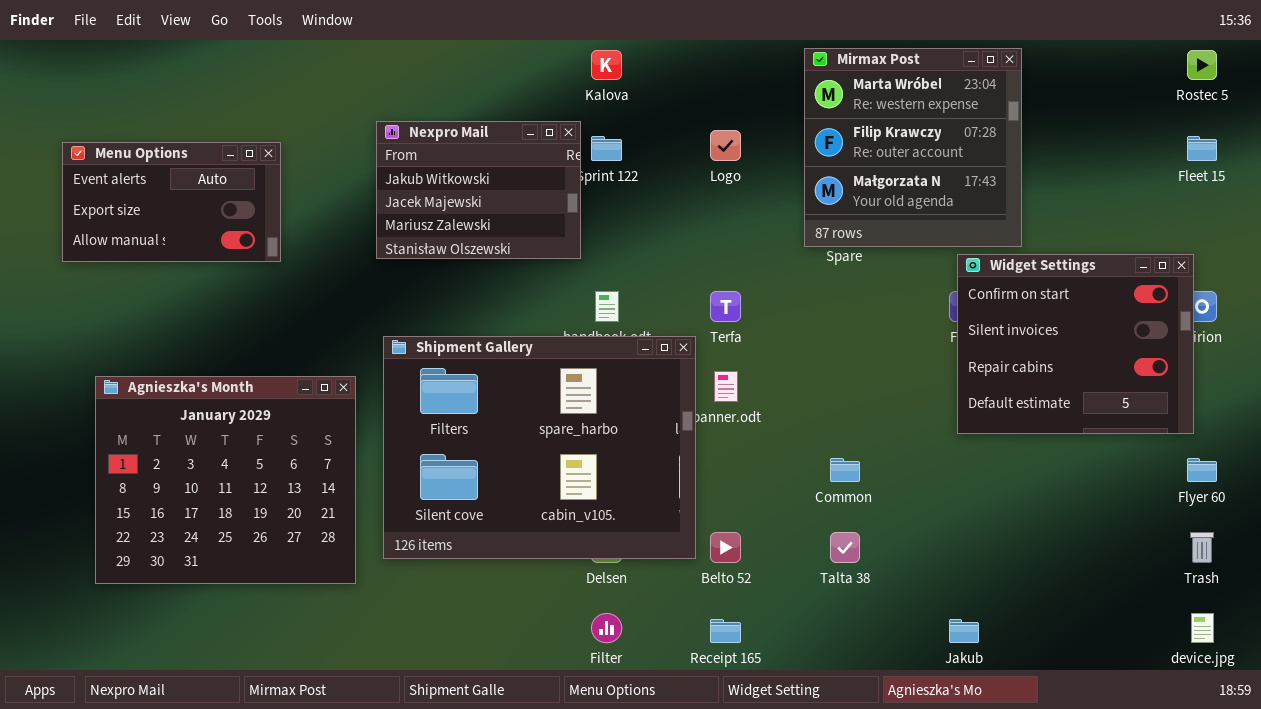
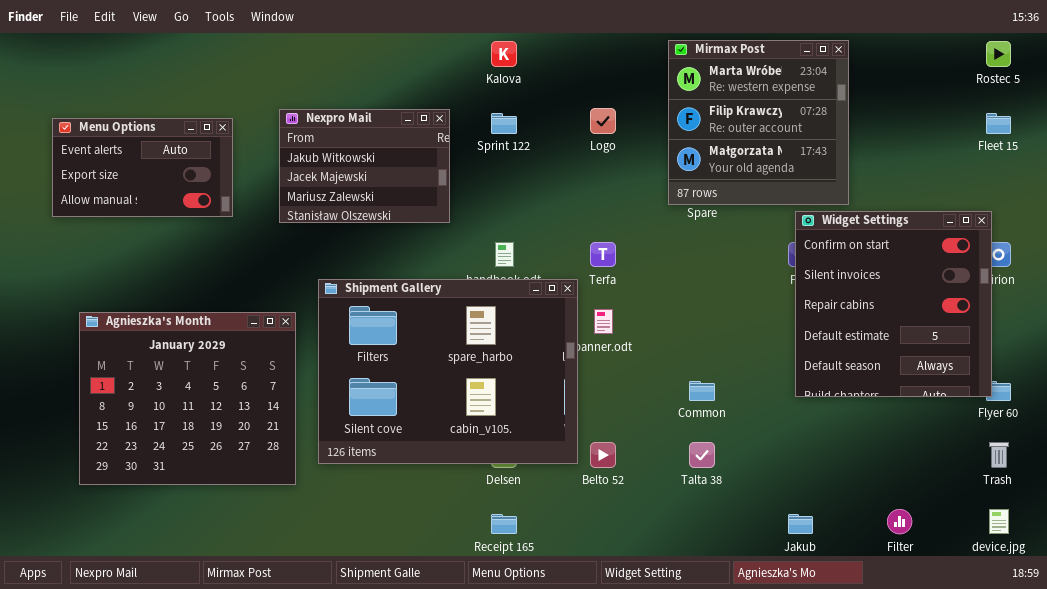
Nexpro Mail: [376,121,581,259] -> [279,109,450,223], moved
Widget Settings: [957,254,1194,434] -> [795,211,992,397], resized
Filter: [591,613,622,643] -> [887,509,912,534], moved
Receipt 165: [710,619,741,643] -> [491,514,517,534], moved

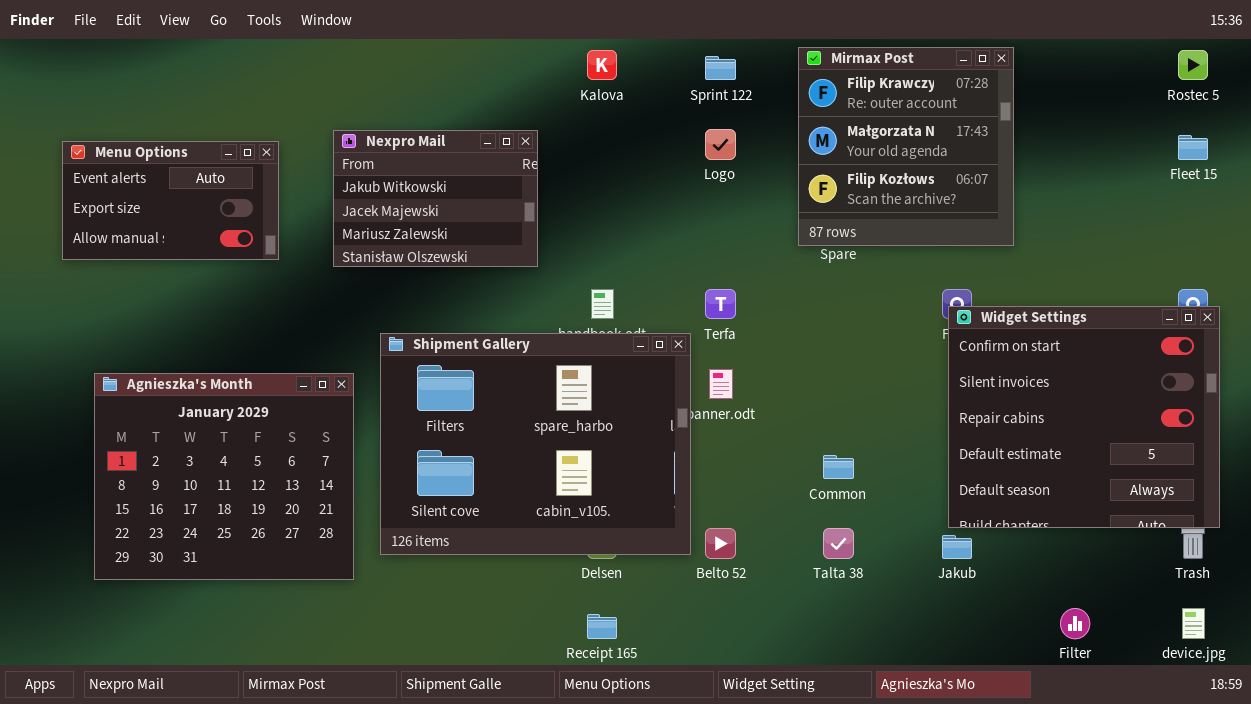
Mirmax Post: [668,40,849,205] -> [798,47,1014,246], scrolled down 1 row
Sprint 122: [491,113,517,134] -> [705,56,736,80], moved
Widget Settings: [795,211,992,397] -> [948,306,1220,528], moved, resized
Jakub: [788,514,813,534] -> [942,535,972,559], moved

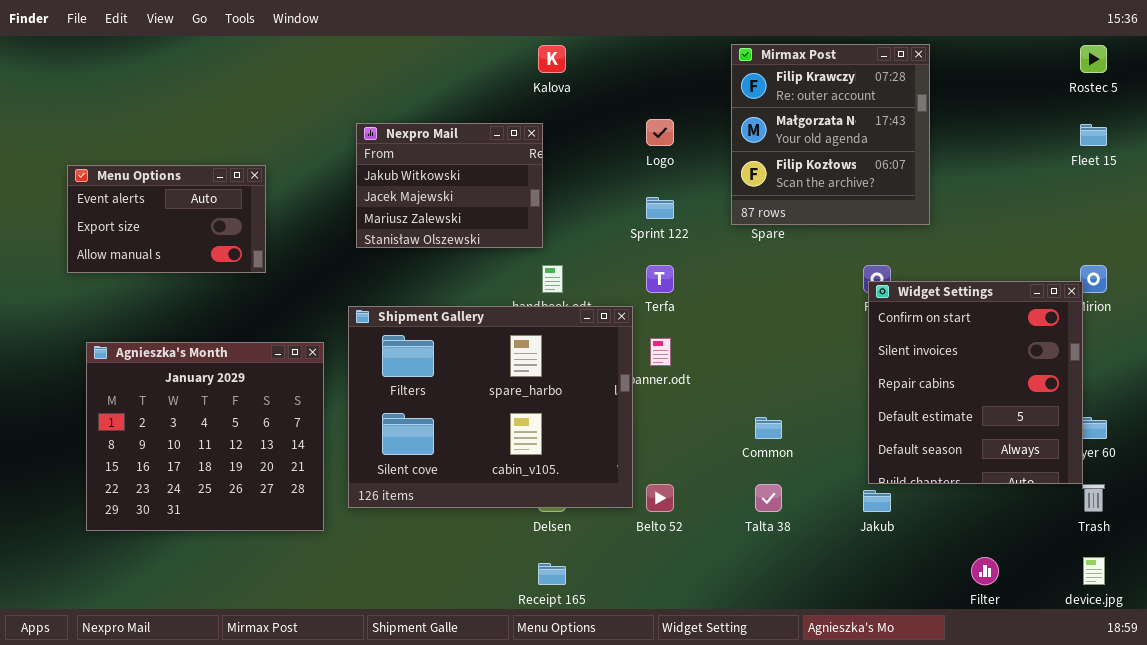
Sprint 122: [705,56,736,80] -> [646,197,674,219], moved
Nexpro Mail: [333,130,538,267] -> [356,123,543,248], moved
Menu Options: [62,141,279,260] -> [67,165,266,273], moved
Widget Settings: [948,306,1220,528] -> [868,281,1083,484], resized

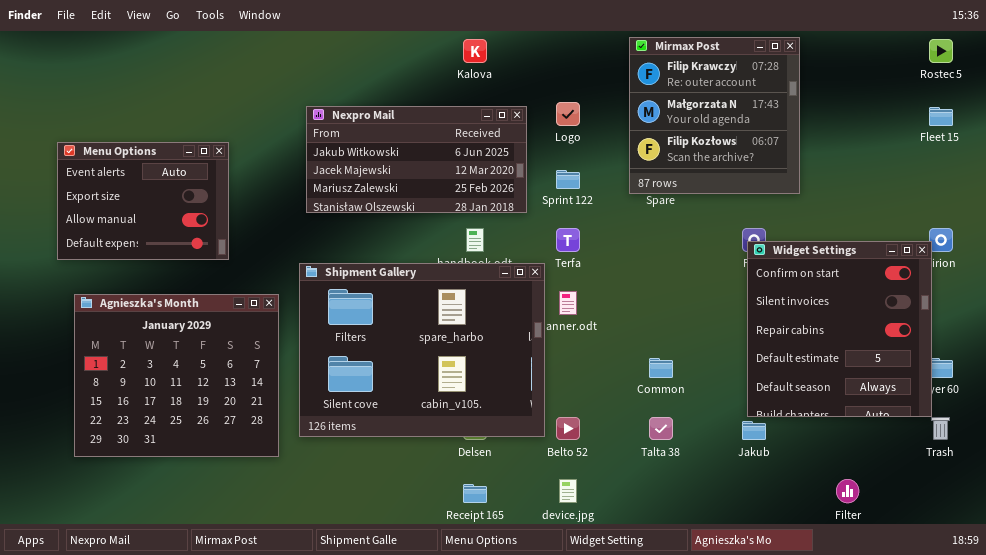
Nexpro Mail: [356,123,543,248] -> [306,106,527,213], resized
Menu Options: [67,165,266,273] -> [57,142,229,260], resized
device.jpg: [1083,557,1105,585] -> [559,479,577,503], moved

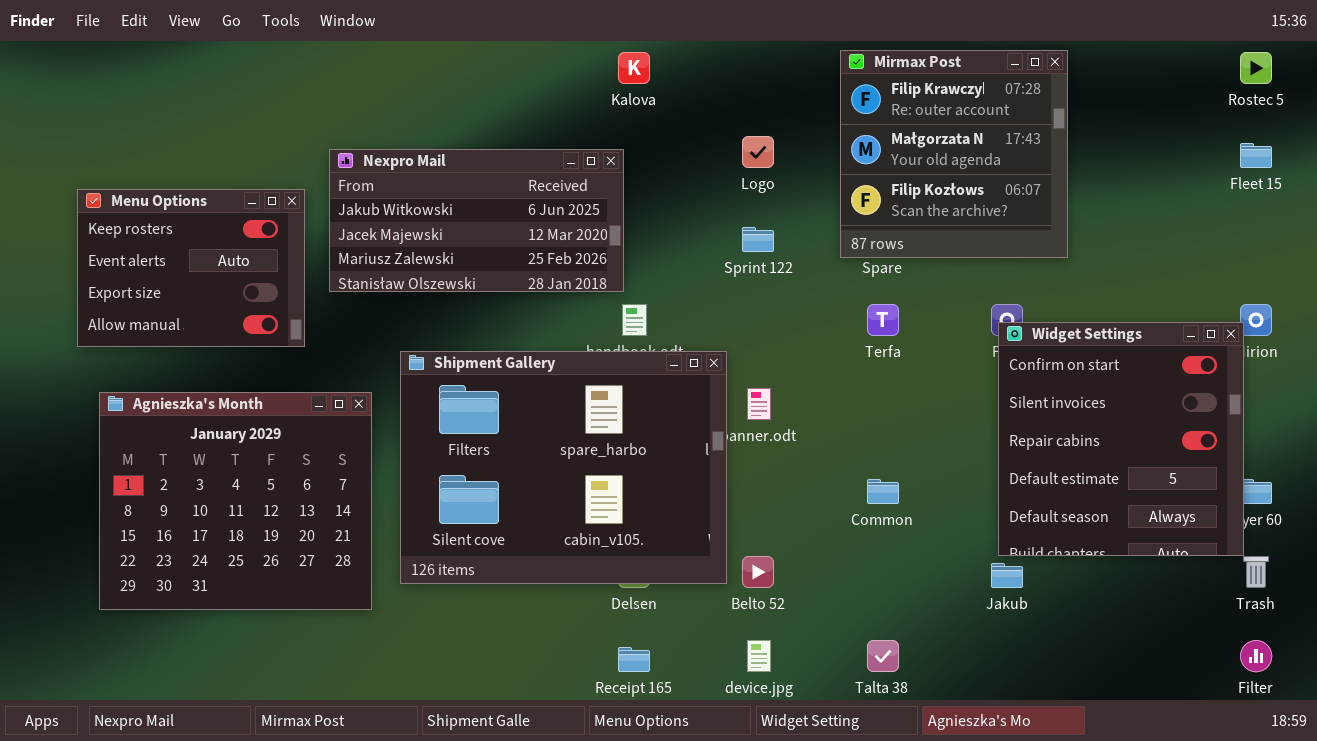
Nexpro Mail: [306,106,527,213] -> [329,149,624,292], moved
Menu Options: [57,142,229,260] -> [77,189,305,347], scrolled up 1 row
Terfa: [556,228,580,252] -> [867,304,899,336], moved
Talta 38: [649,417,673,440] -> [867,640,899,672], moved
Filter: [836,479,859,503] -> [1240,640,1272,672], moved

